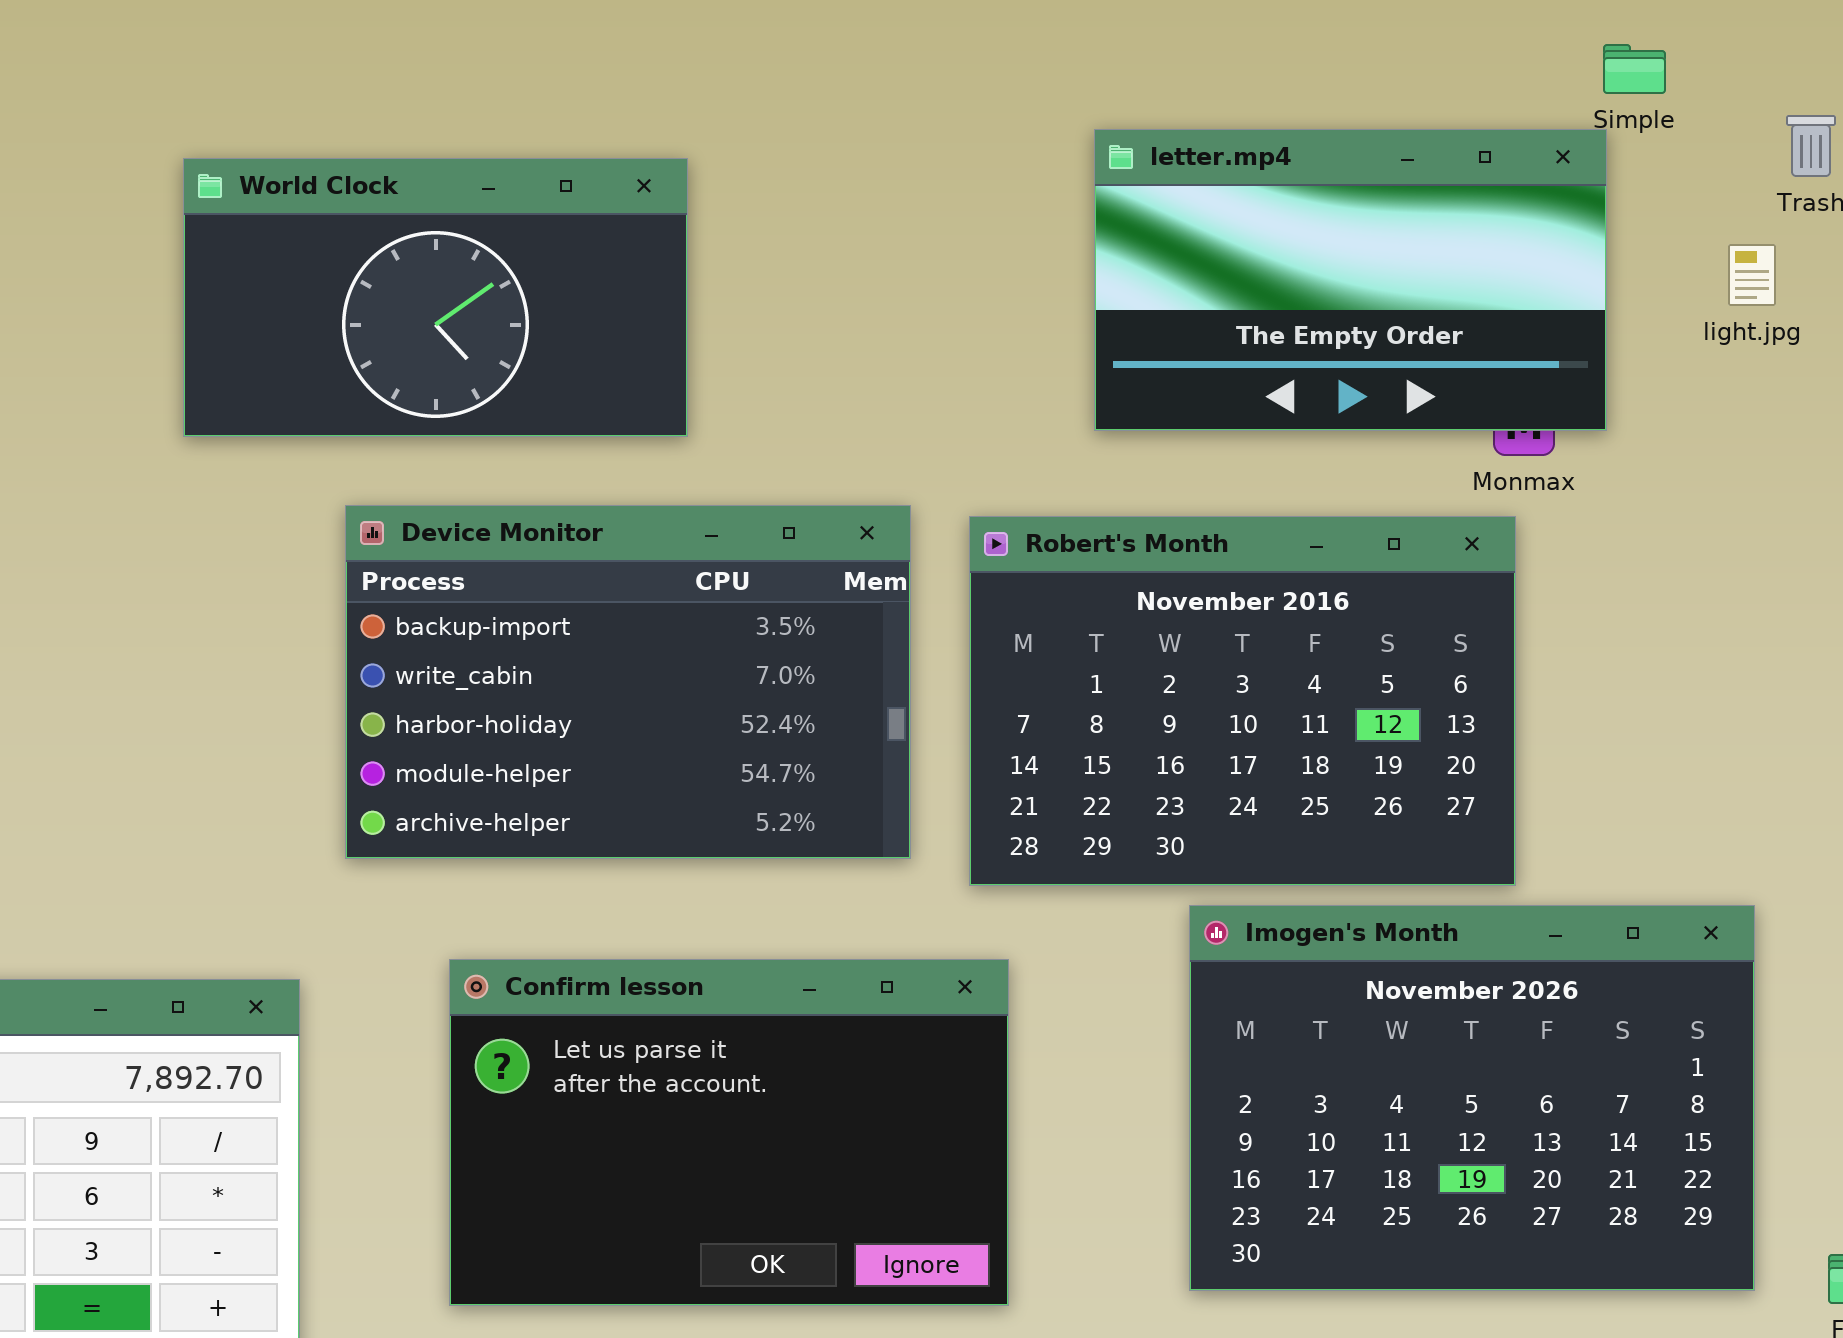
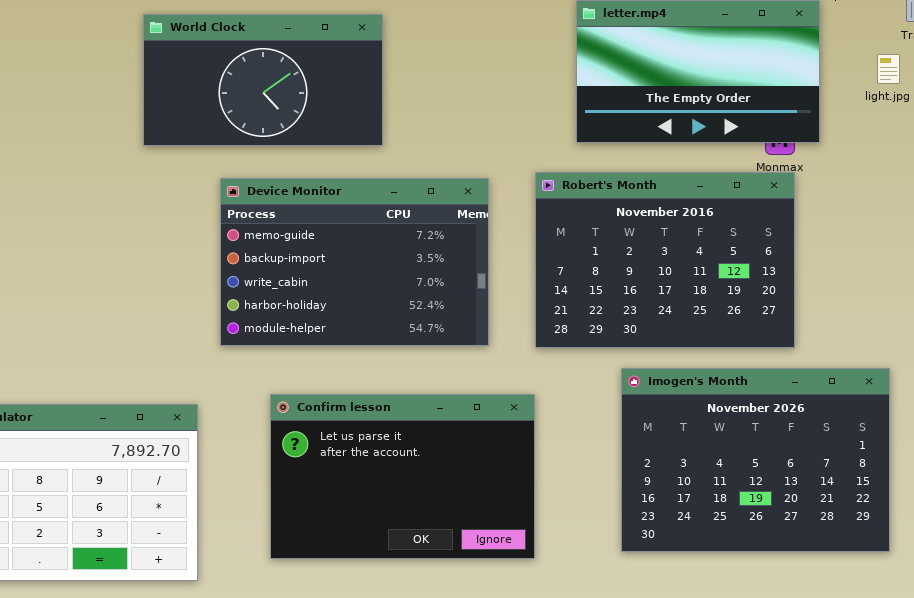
Device Monitor: [345,505,911,859] -> [220,178,489,346], scrolled up 1 row
Robert's Month: [969,516,1516,886] -> [535,172,795,348], moved

